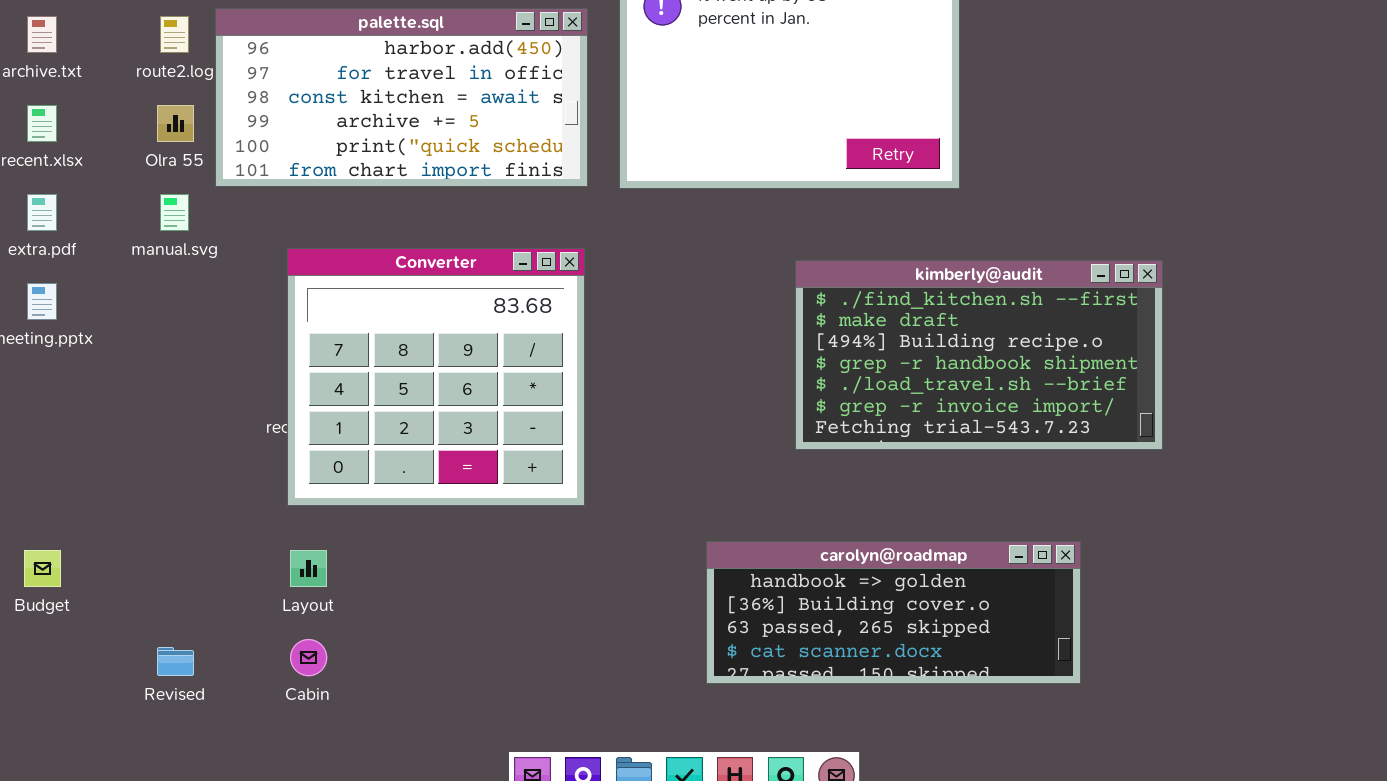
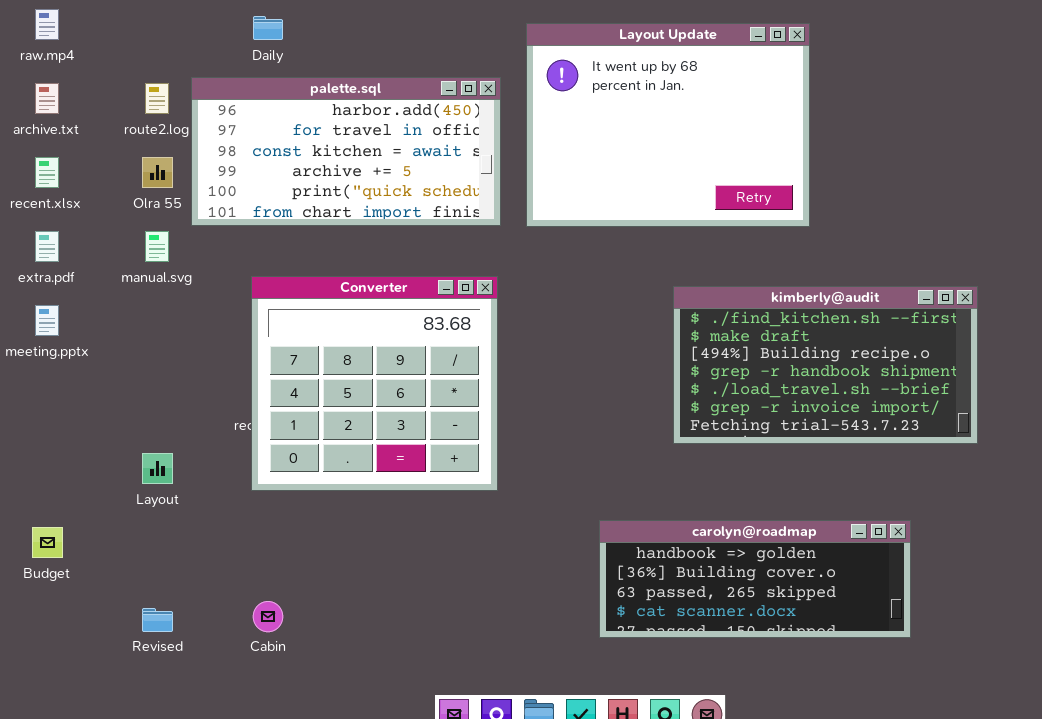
Layout: [290,550,327,587] -> [142,453,173,484], moved

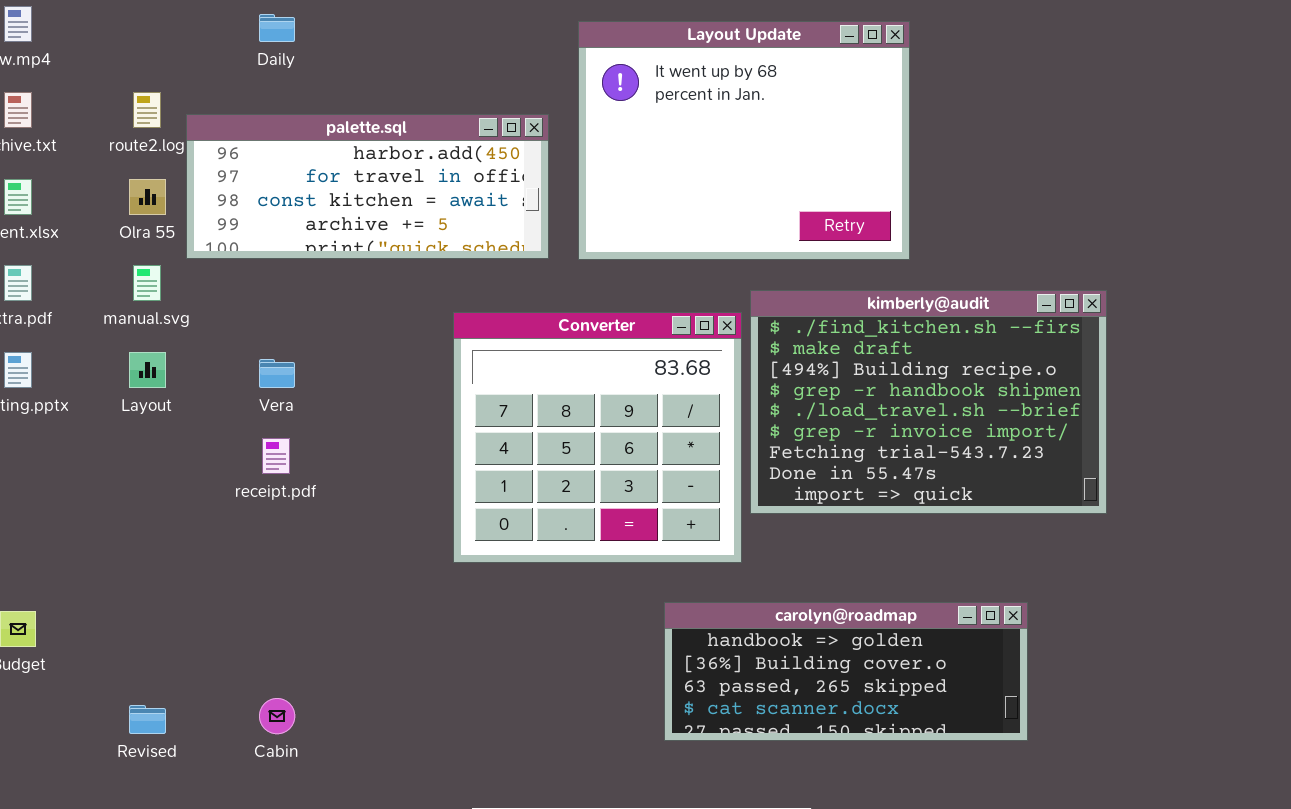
palette.sql: [191,77,501,226] -> [186,114,549,259], resized
Converter: [251,276,498,491] -> [453,312,742,563], moved
kimberly@audit: [673,286,978,444] -> [750,290,1107,514], resized
Layout: [142,453,173,484] -> [129,352,166,388], moved

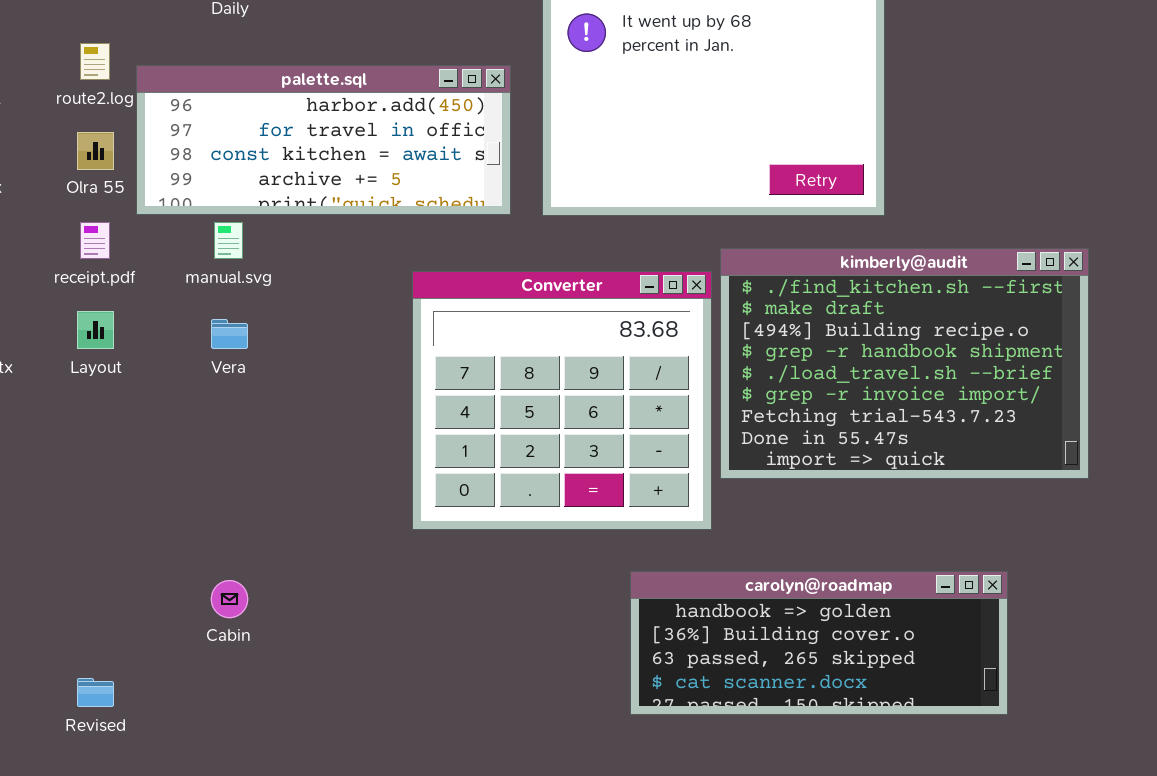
manual.svg: [133,265,161,301] -> [214,222,243,259], moved
receipt.pdf: [262,438,290,474] -> [80,222,110,259], moved
Cabin: [259,698,295,734] -> [211,580,248,618], moved

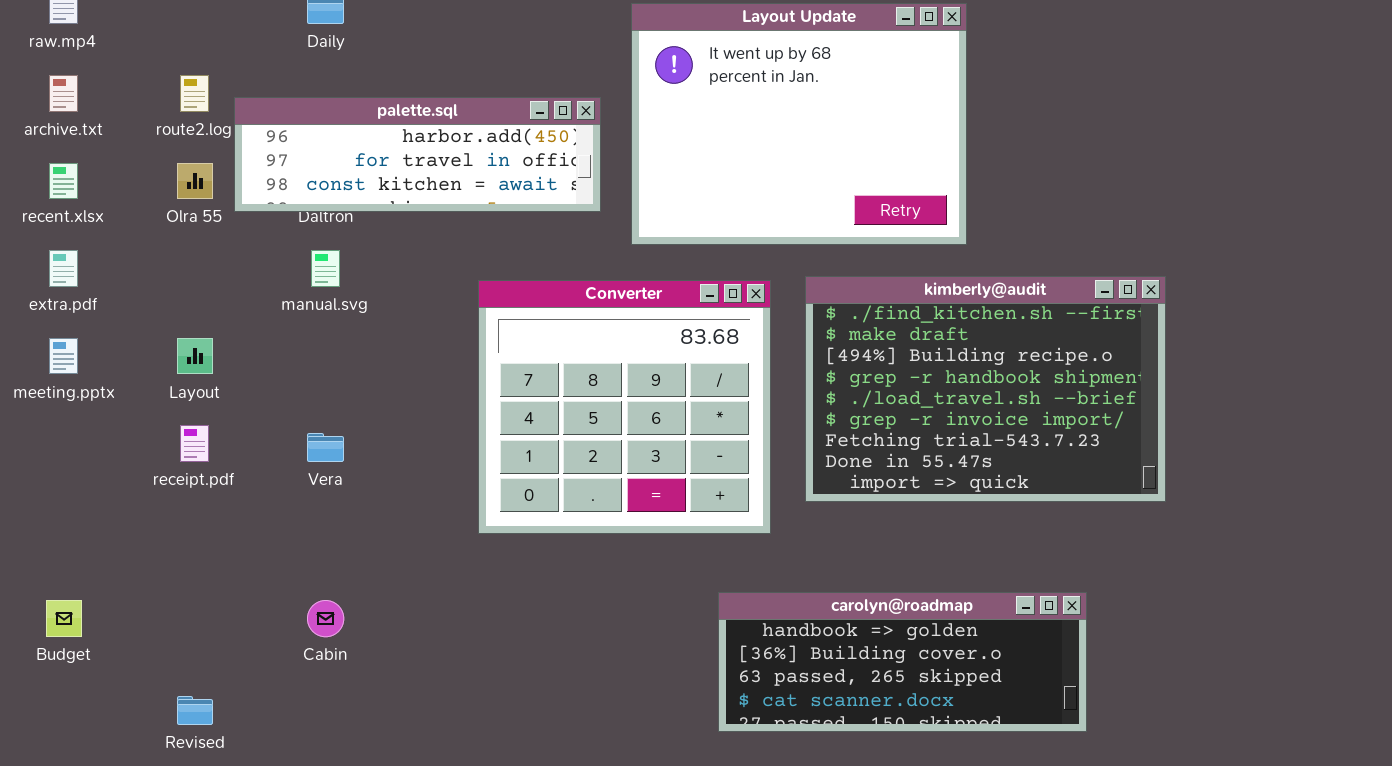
palette.sql: [136,65,511,215] -> [234,97,601,212], resized
receipt.pdf: [80,222,110,259] -> [180,425,209,462], moved
Converter: [412,271,712,530] -> [478,280,771,534], moved
Vera: [211,319,248,349] -> [307,433,344,462], moved

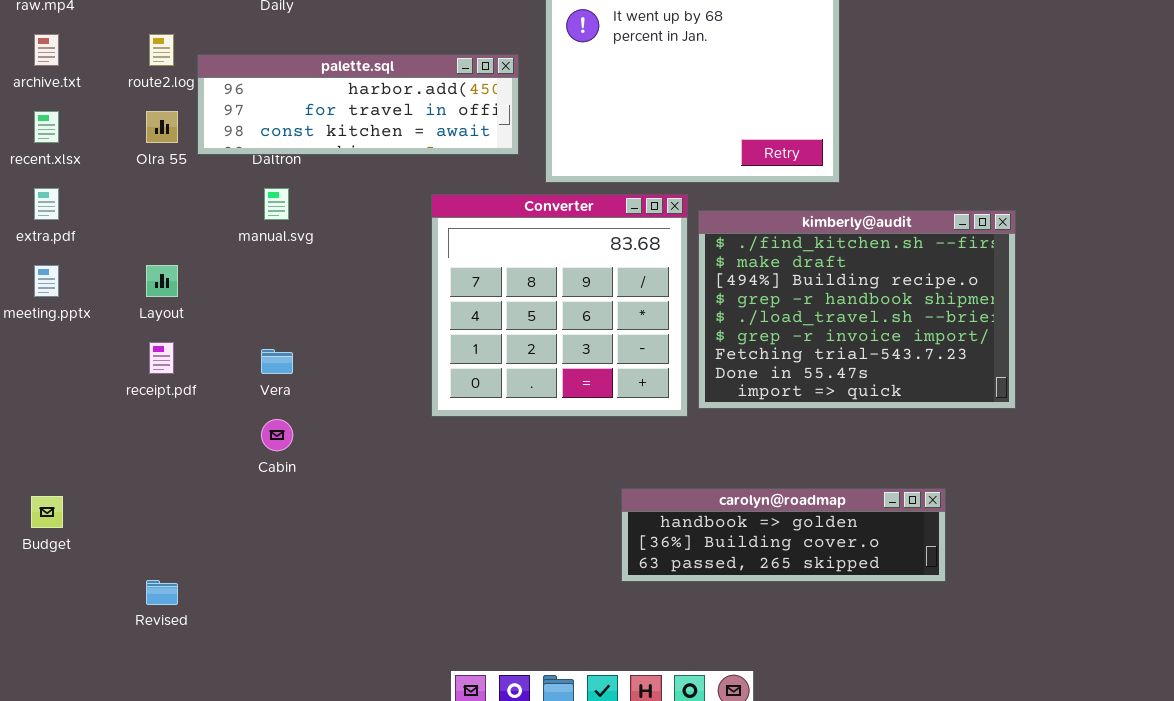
Converter: [478,280,771,534] -> [431,194,688,417], moved
carolyn@roadmap: [718,592,1087,732] -> [621,488,946,582], resized
Cabin: [307,600,344,637] -> [261,419,293,451], moved

